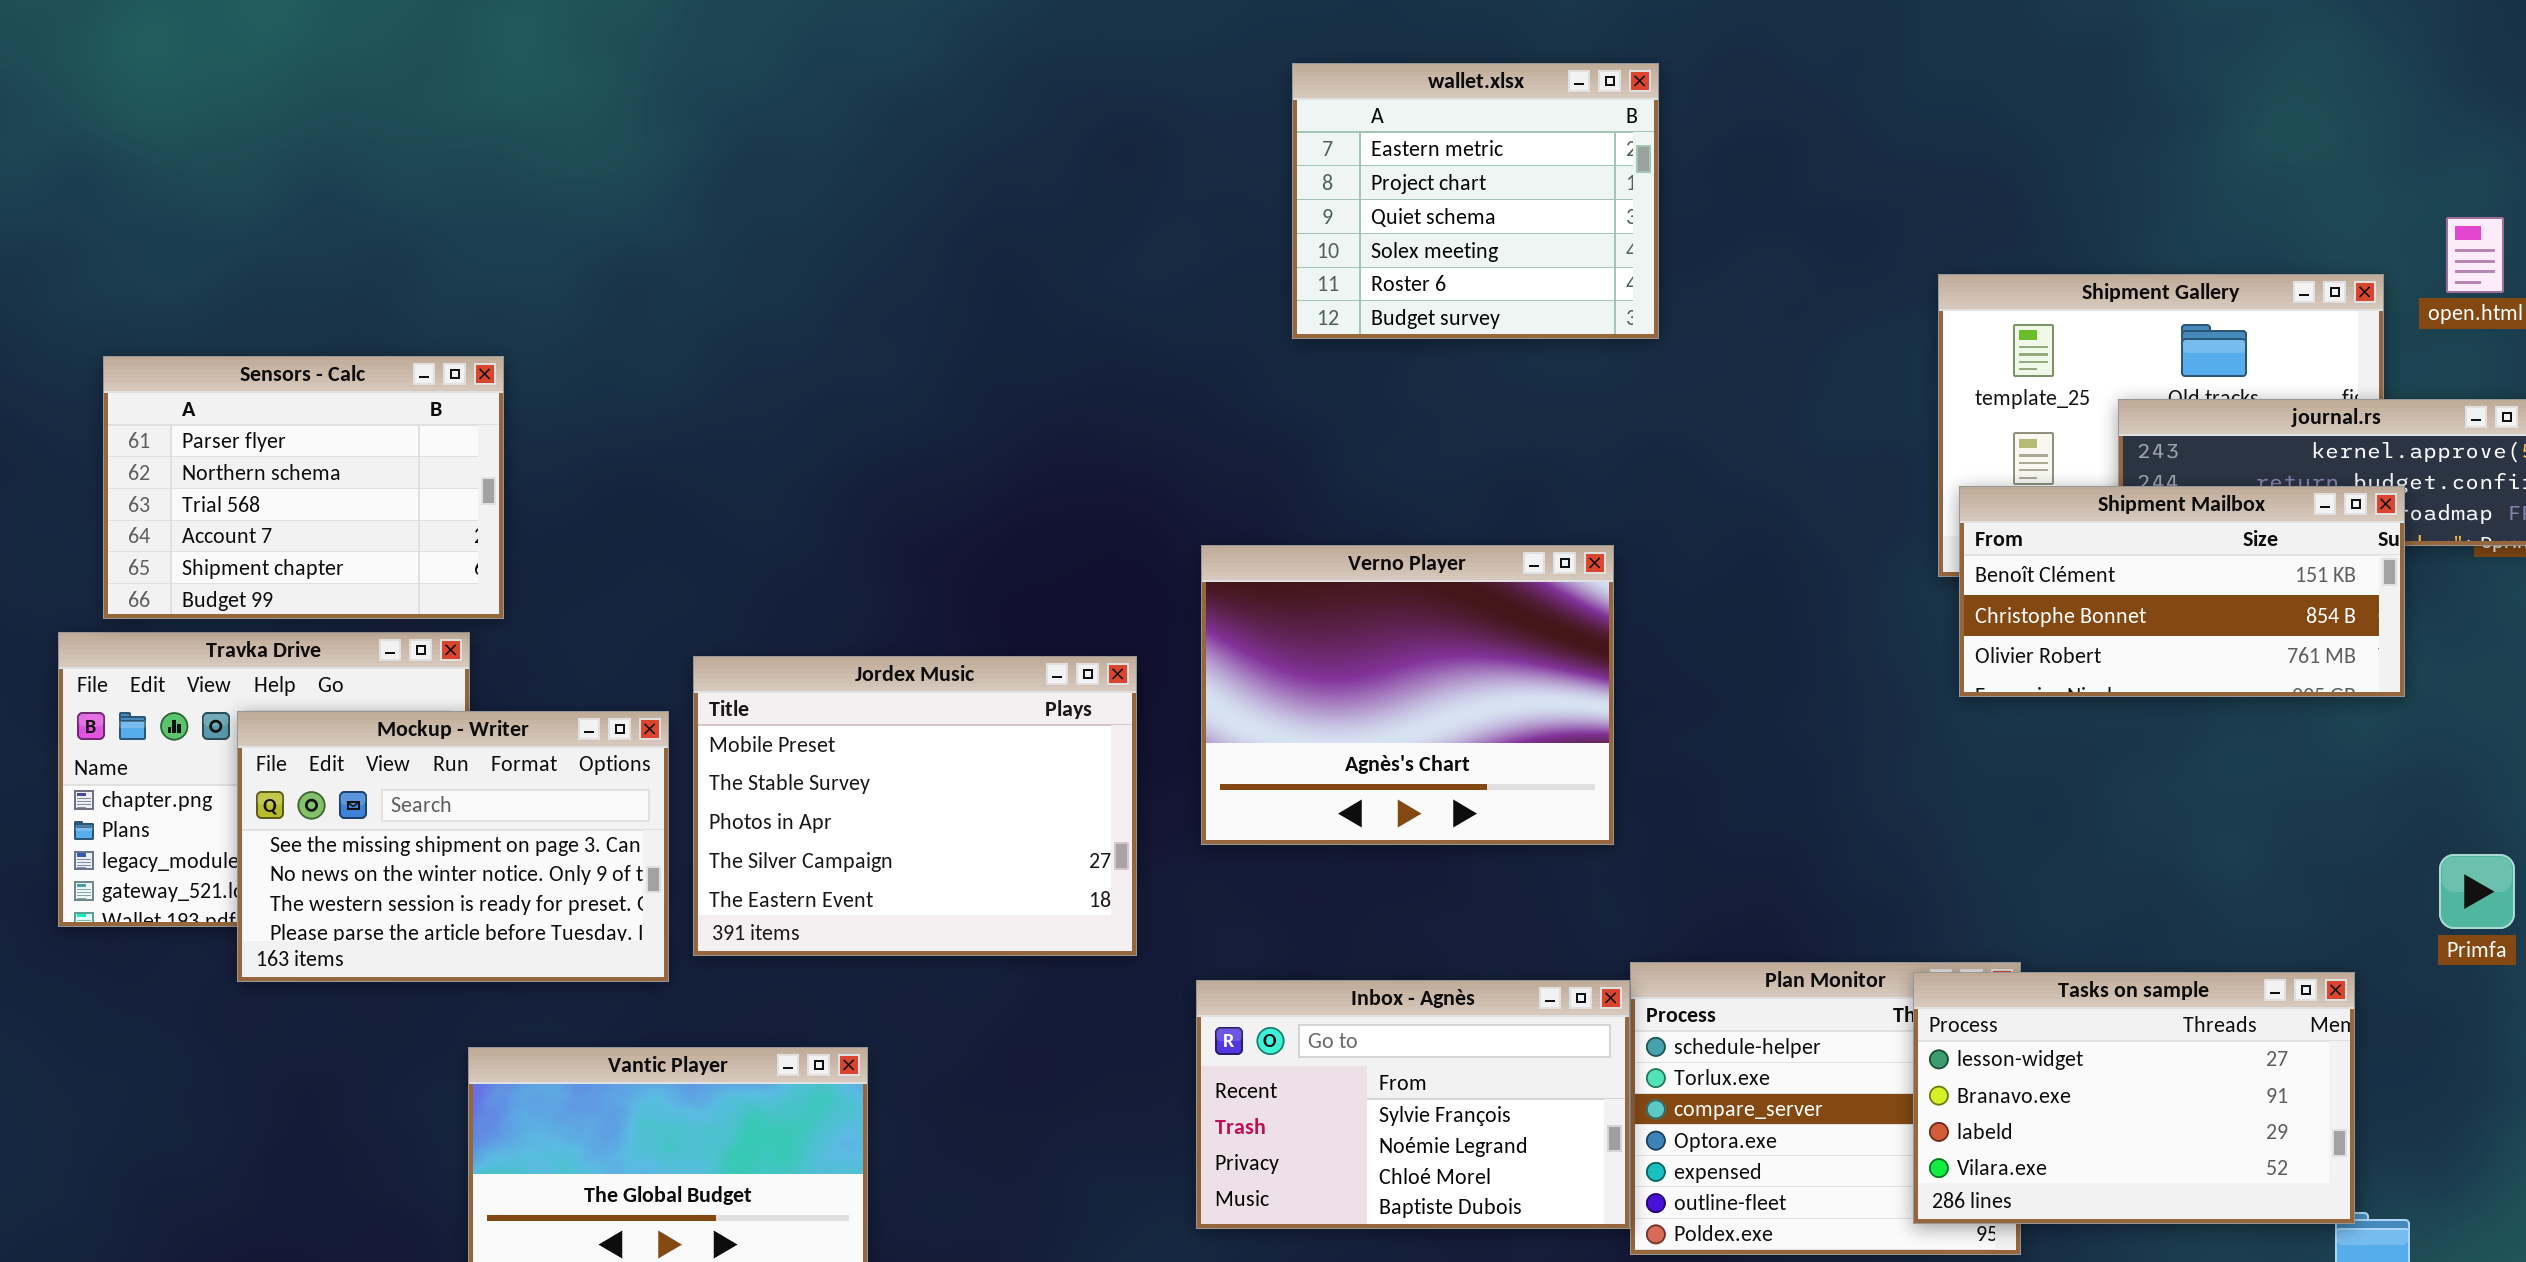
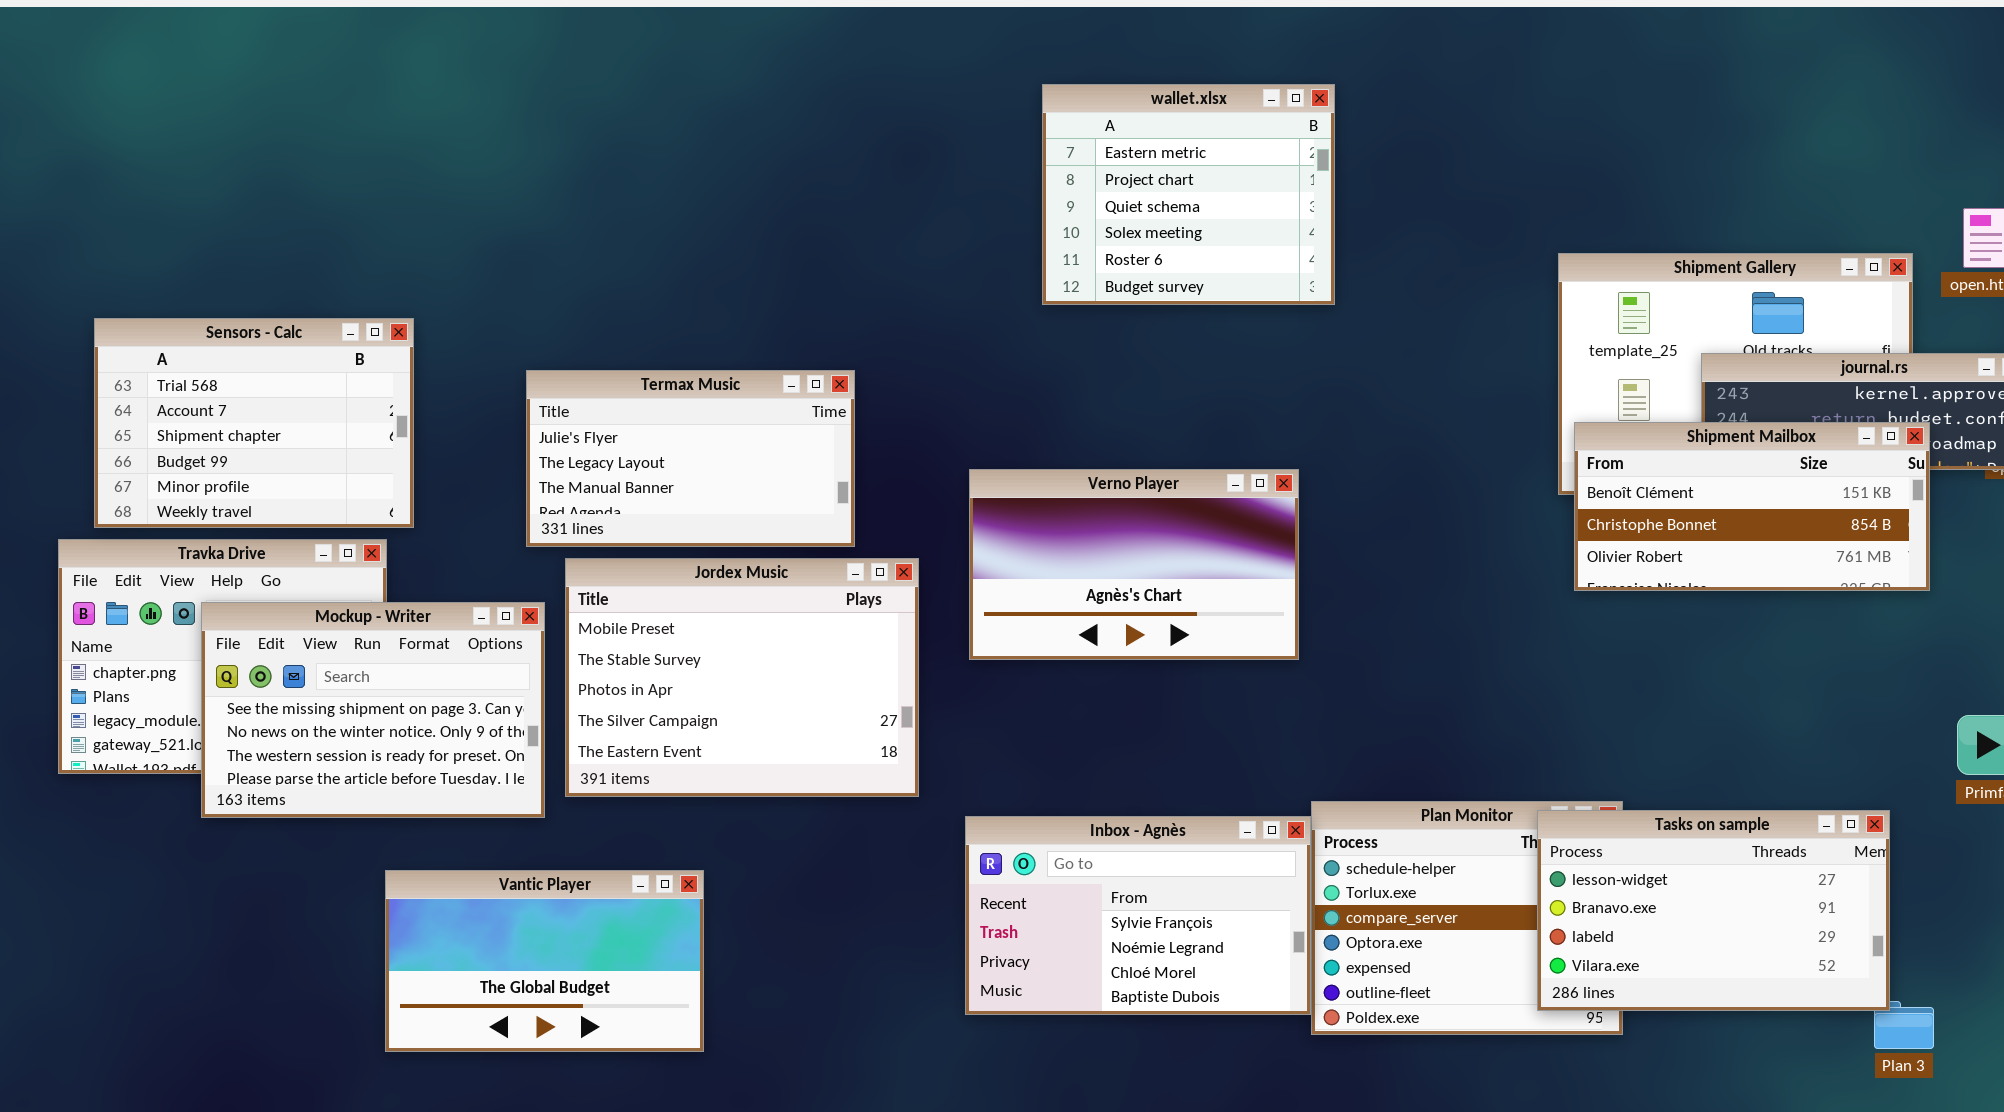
Sensors - Calc: [103,356,504,619] -> [94,318,414,528], scrolled down 2 rows
Termax Music: none -> [526,370,855,547], opened
Verno Player: [1201,545,1614,845] -> [969,469,1299,660], resized

